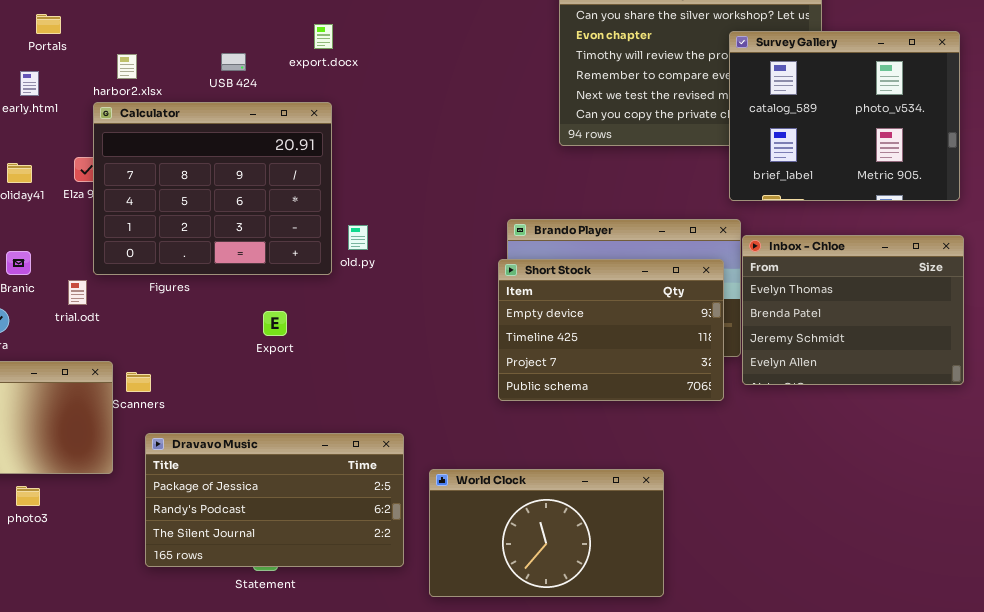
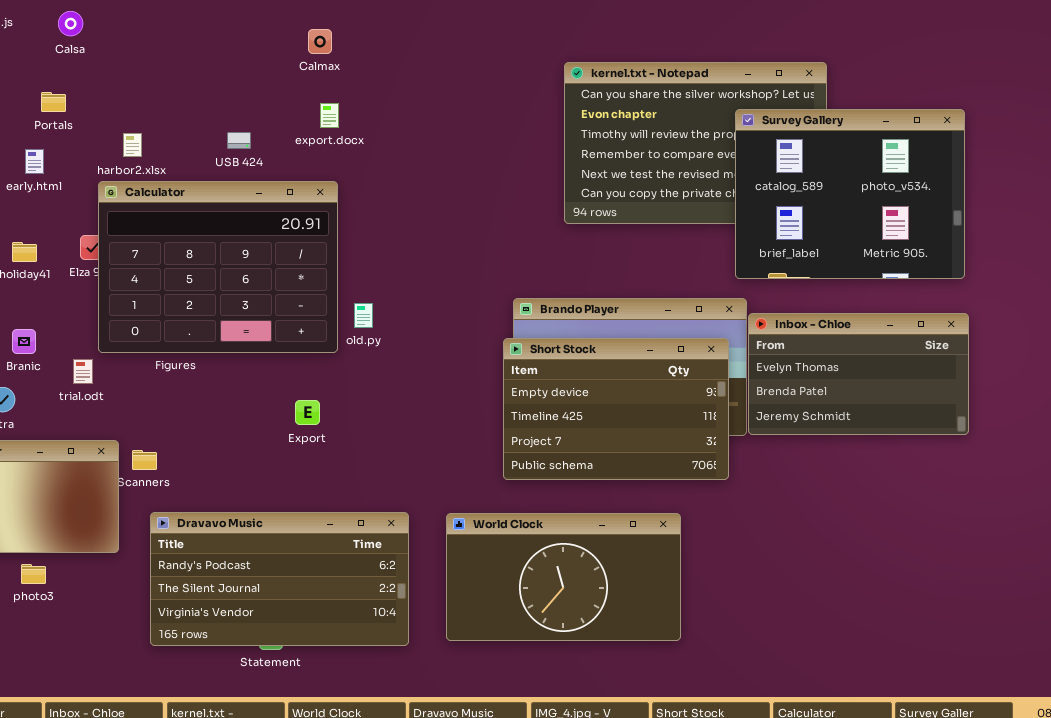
Inbox - Chloe: [742,235,964,385] -> [748,313,969,435], resized
Export: [263,311,287,336] -> [295,400,320,425], moved
Dravavo Music: [145,433,404,567] -> [150,512,409,646], scrolled down 1 row
World Clock: [429,469,664,597] -> [446,513,681,641], moved

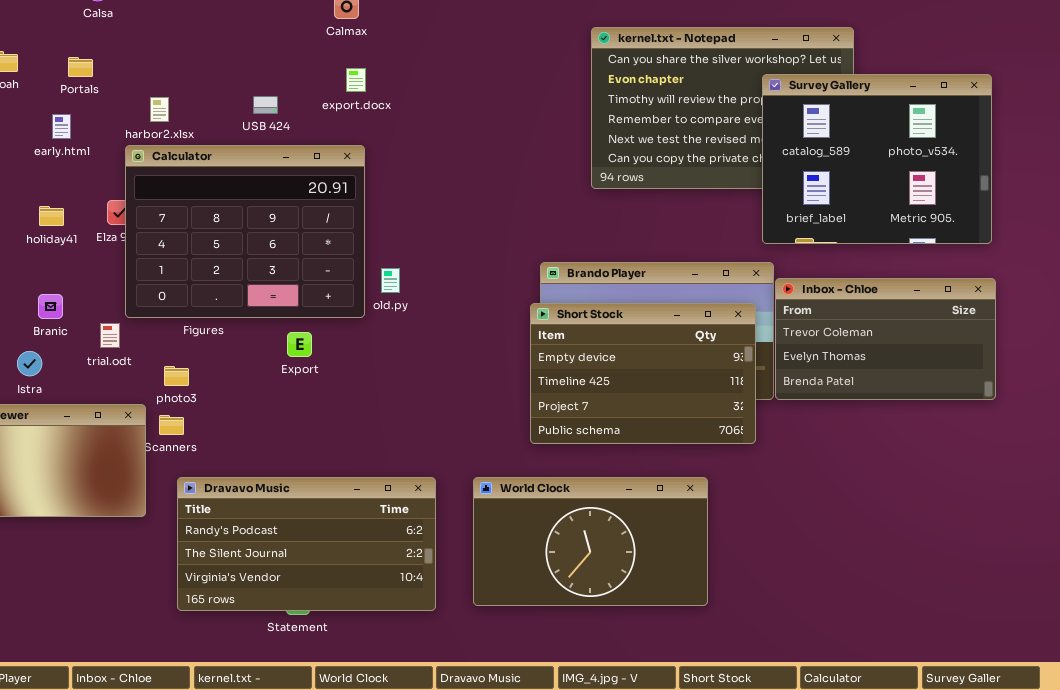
Inbox - Chloe: [748,313,969,435] -> [775,278,996,400], scrolled up 1 row
Export: [295,400,320,425] -> [287,332,312,357], moved
photo3: [21,564,46,584] -> [164,366,189,386], moved

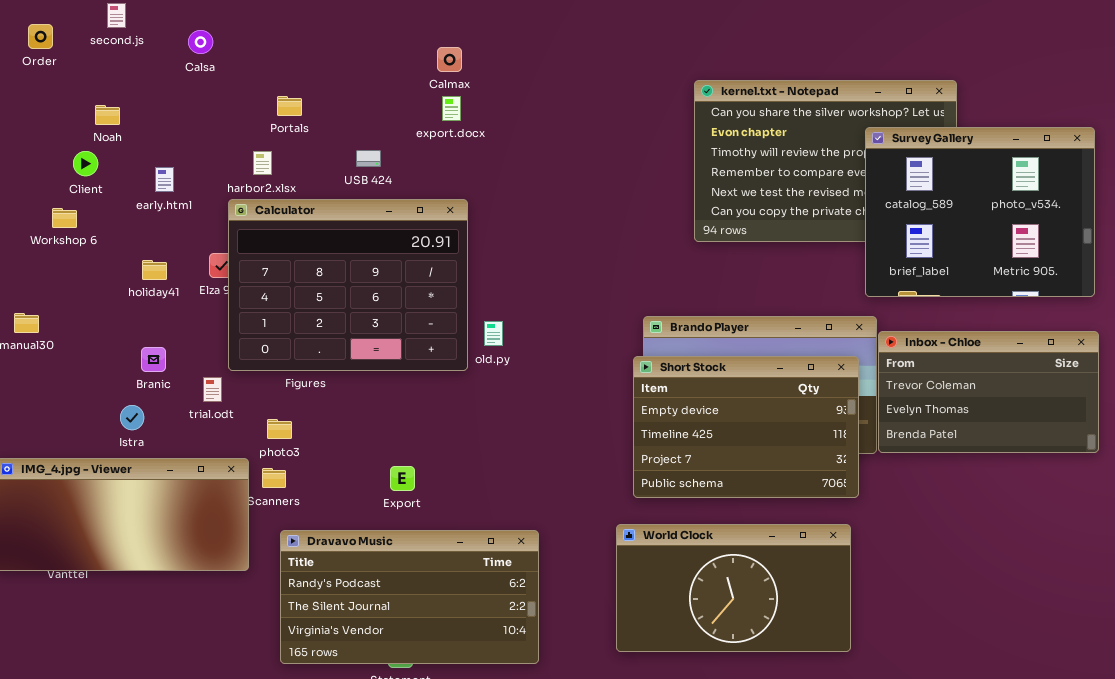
Portals: [68,57,93,77] -> [277,96,302,116], moved
export.docx: [346,68,366,92] -> [442,96,461,121], moved
Export: [287,332,312,357] -> [390,466,415,491], moved
World Clock: [473,477,708,606] -> [616,524,851,652], moved

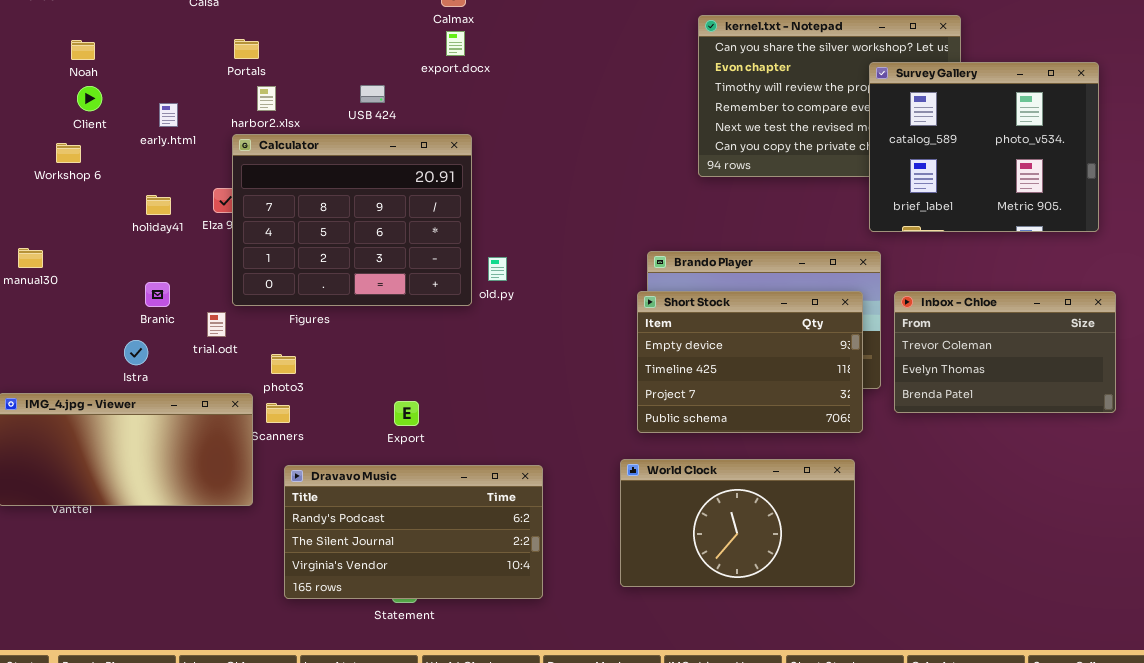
Portals: [277,96,302,116] -> [234,39,259,59], moved
Noah: [95,105,120,125] -> [71,40,95,60], moved
Inbox - Chloe: [878,331,1099,453] -> [894,291,1116,413], moved

